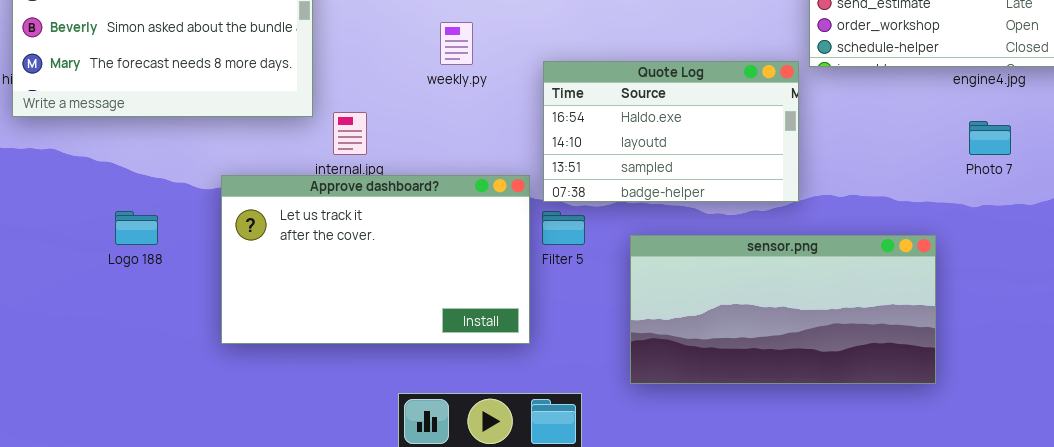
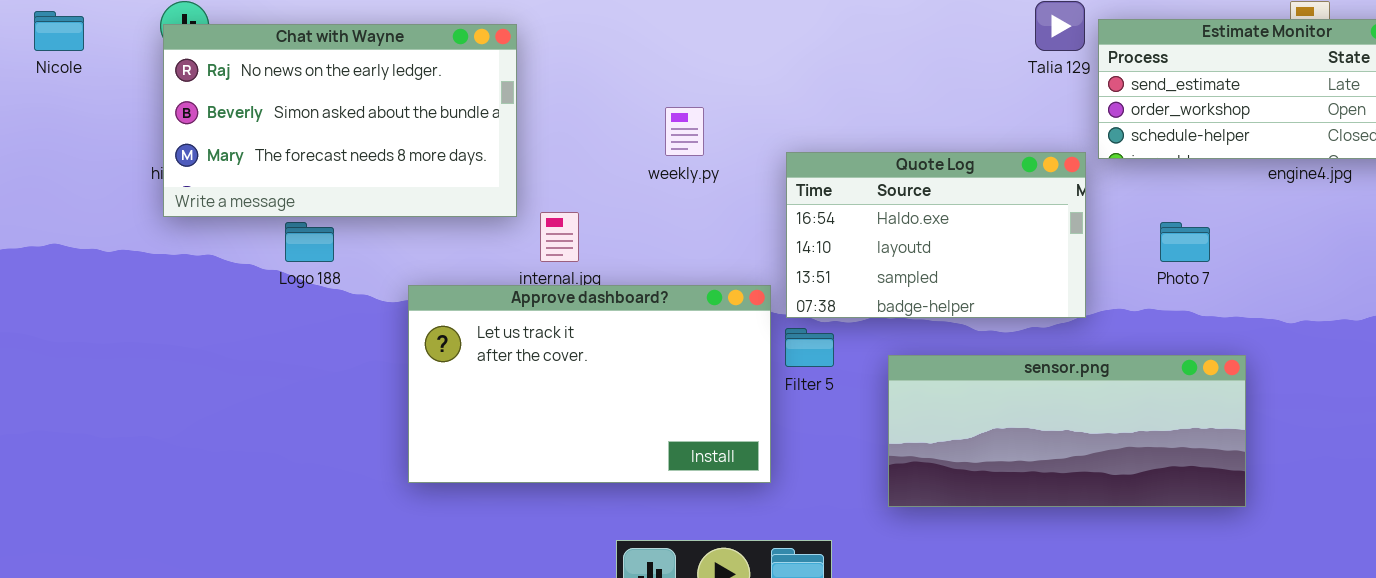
Photo 7: [969,121,1011,155] -> [1160,222,1210,262], moved
Logo 188: [115,211,158,245] -> [285,222,334,262], moved
sensor.png: [630,235,936,384] -> [888,355,1246,507], resized

